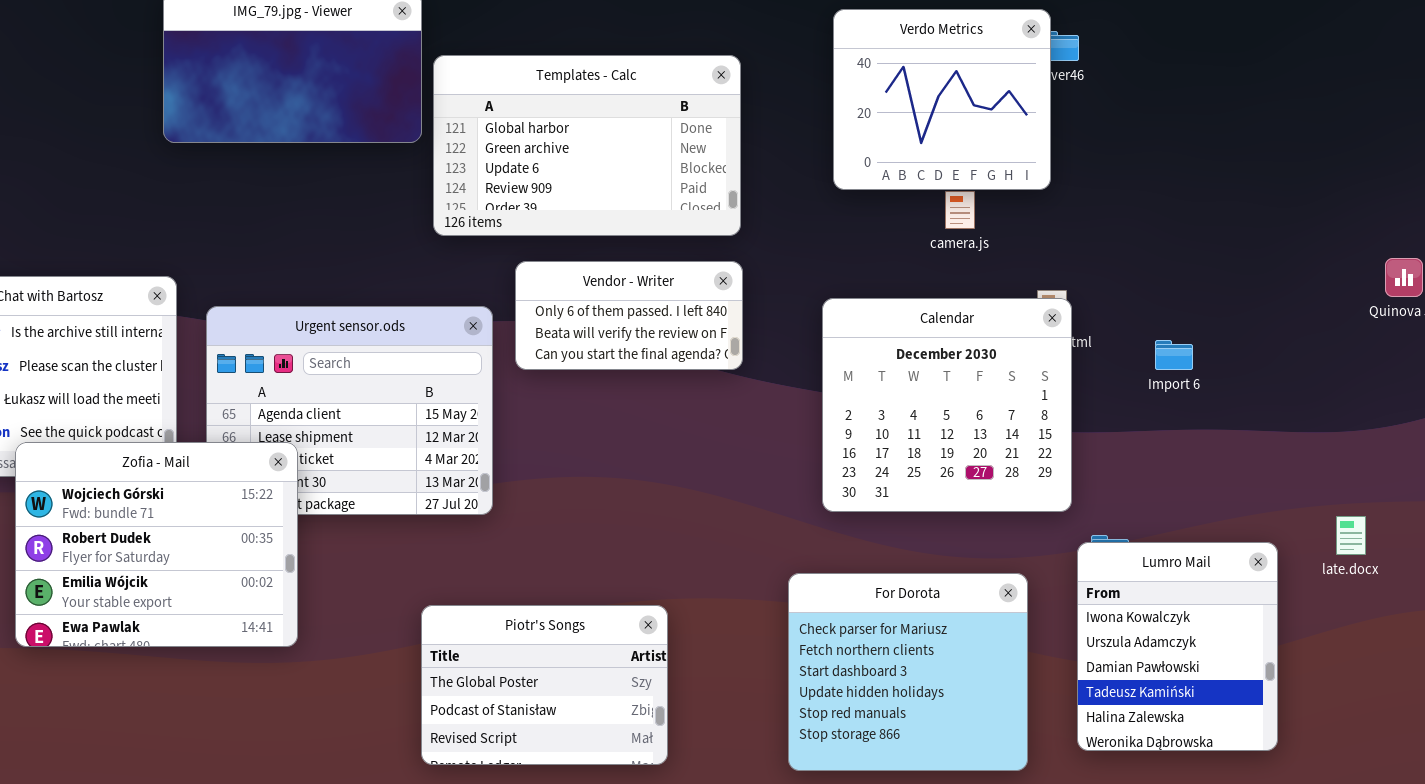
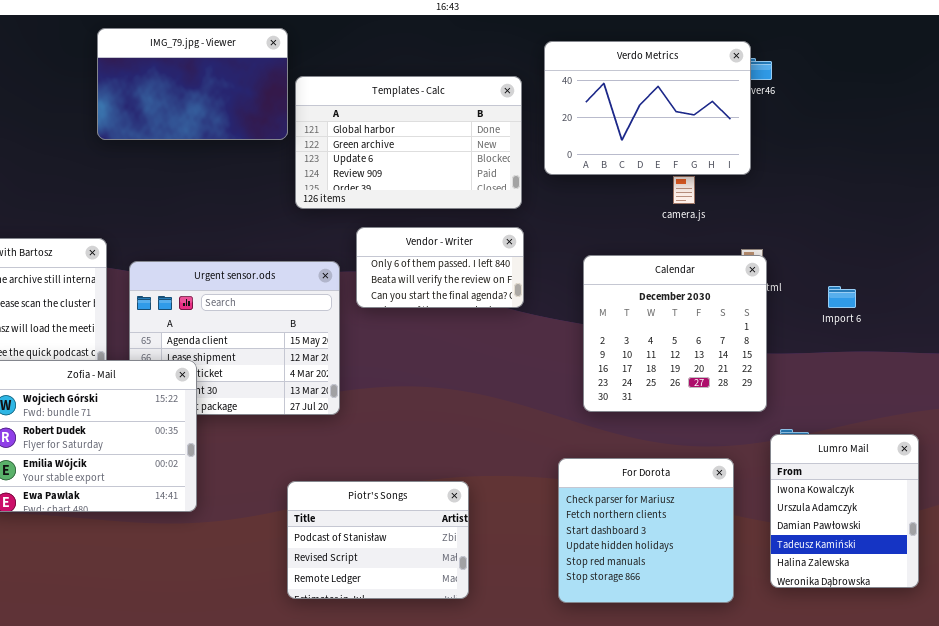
Verdo Metrics: [833,9,1051,190] -> [544,41,751,175], resized
Piotr's Songs: [421,605,668,765] -> [287,481,469,599], scrolled down 1 row

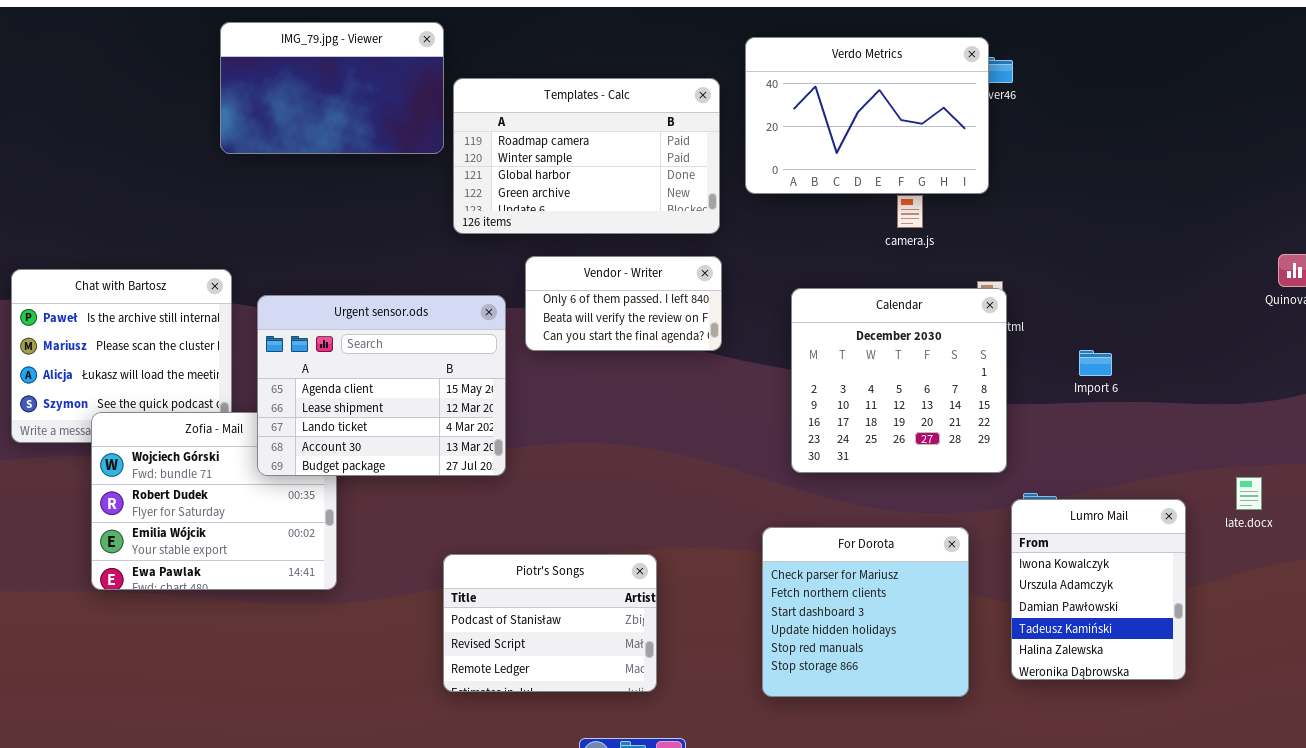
Templates - Calc: [295,76,522,209] -> [453,78,720,234], scrolled up 2 rows
Urgent sensor.ods: [129,261,340,415] -> [257,295,506,476], raised
Import 6: [828,286,856,308] -> [1079,350,1112,376], moved

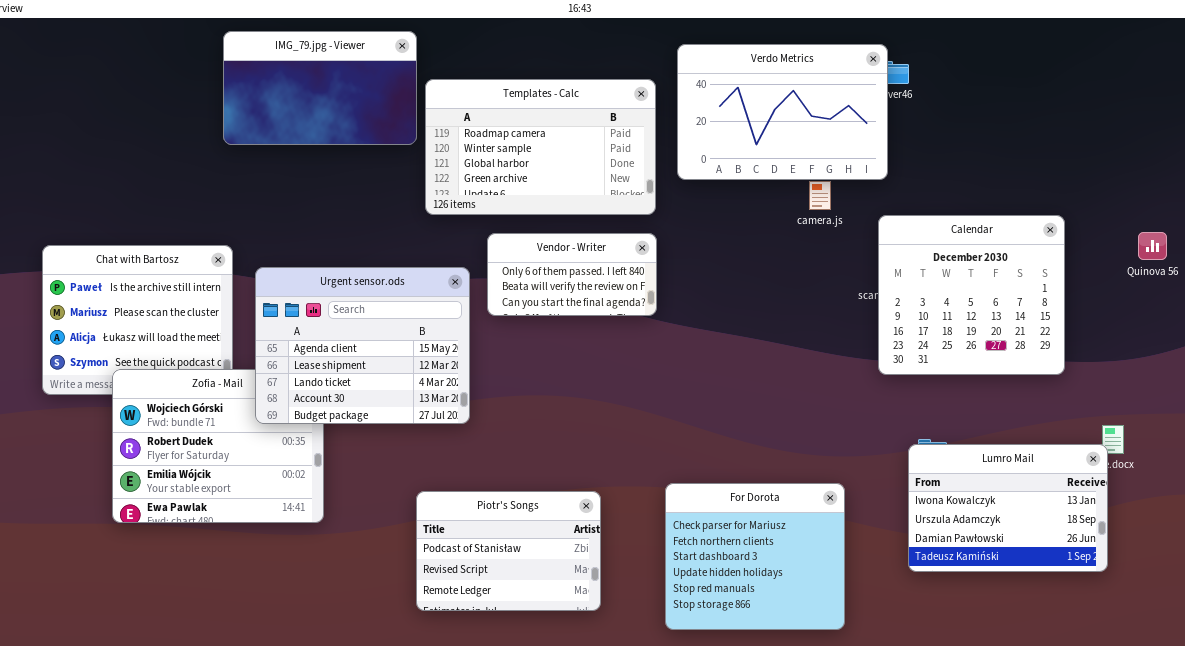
Calendar: [791,288,1007,473] -> [878,215,1065,375], moved
Lumro Mail: [1011,499,1186,680] -> [908,444,1108,572], resized
For Dorota: [762,527,969,697] -> [665,483,845,630], moved

